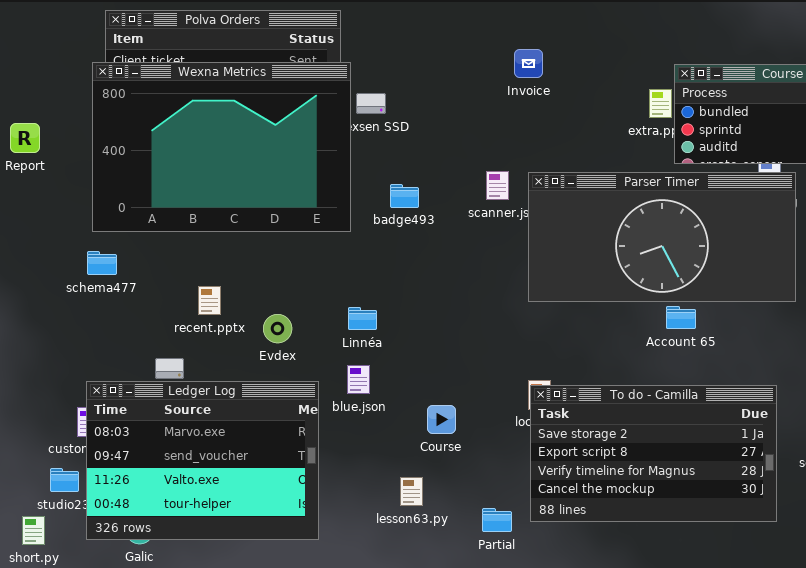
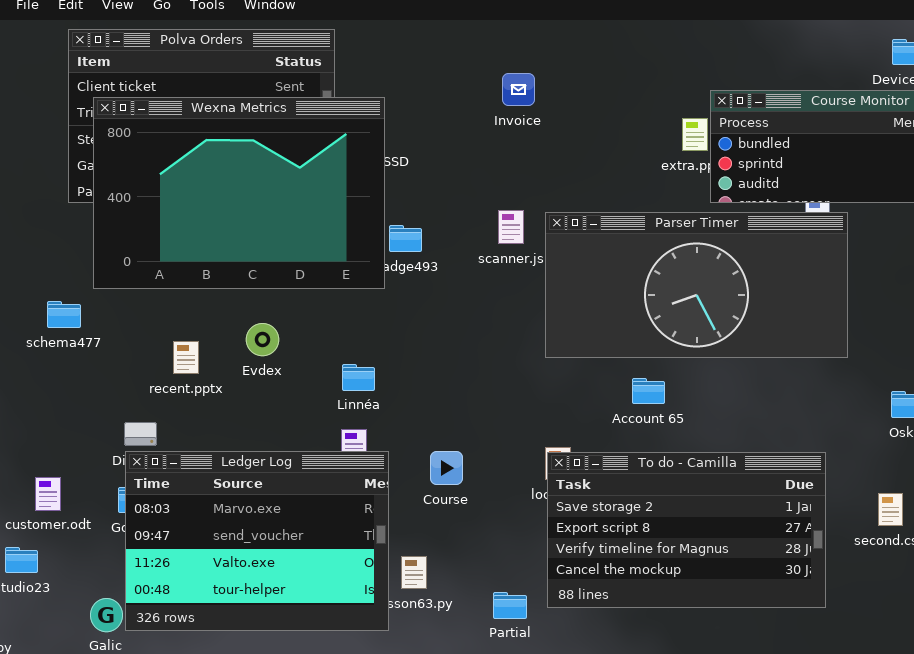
Invoice: [514,49,543,78] -> [502,73,535,106], moved
Wexna Metrics: [92,62,351,232] -> [93,97,385,289], moved
Account 65: [666,306,696,329] -> [632,378,665,404], moved
Evdex: [263,314,292,343] -> [246,323,279,356], moved
Ledger Log: [86,381,319,540] -> [125,451,389,631], moved
Course: [427,405,456,434] -> [430,451,463,485], moved

